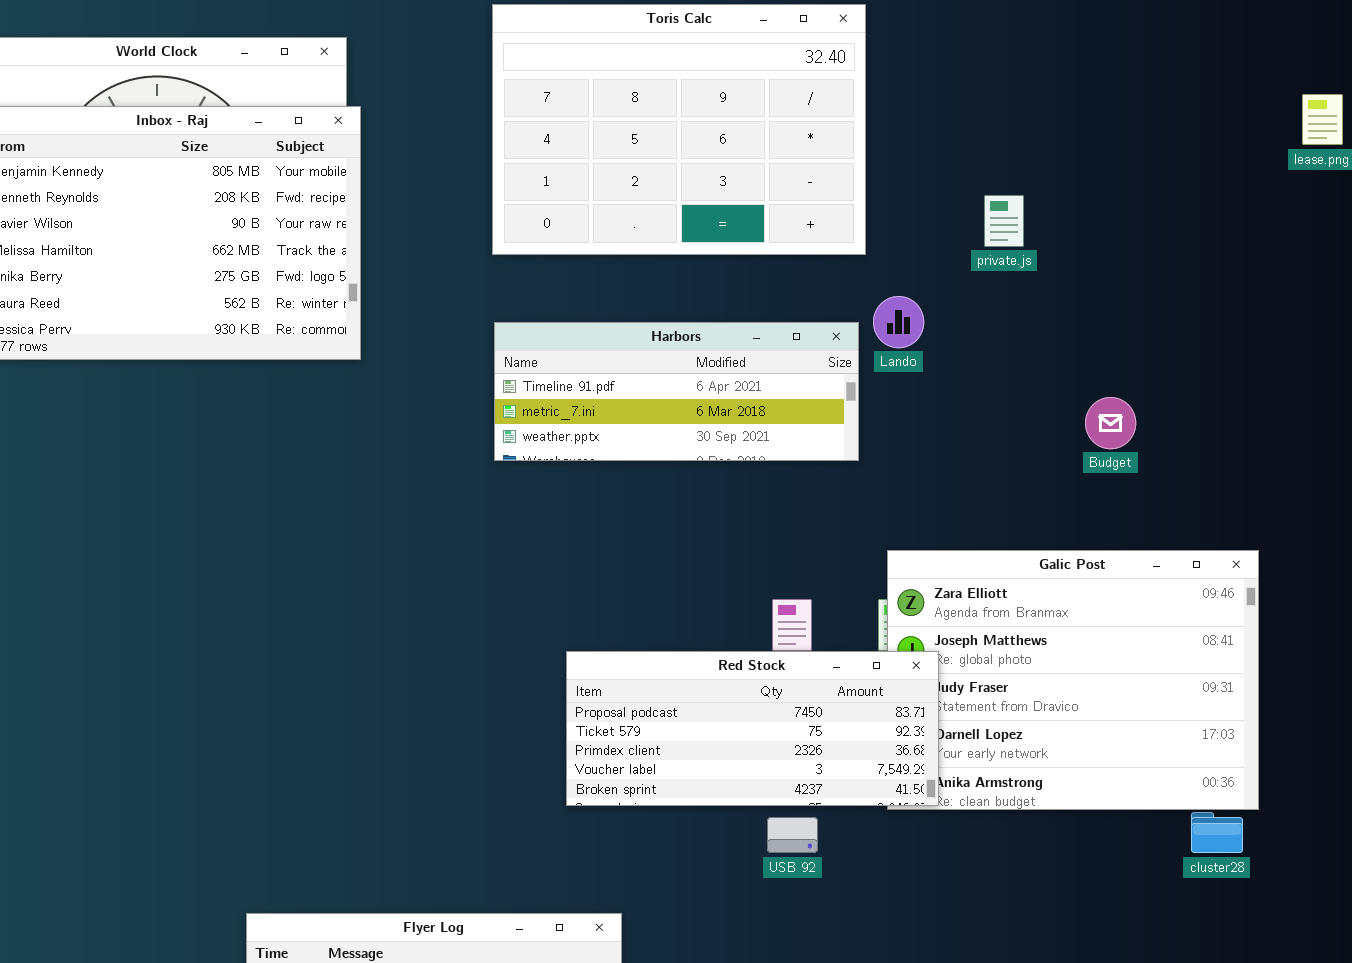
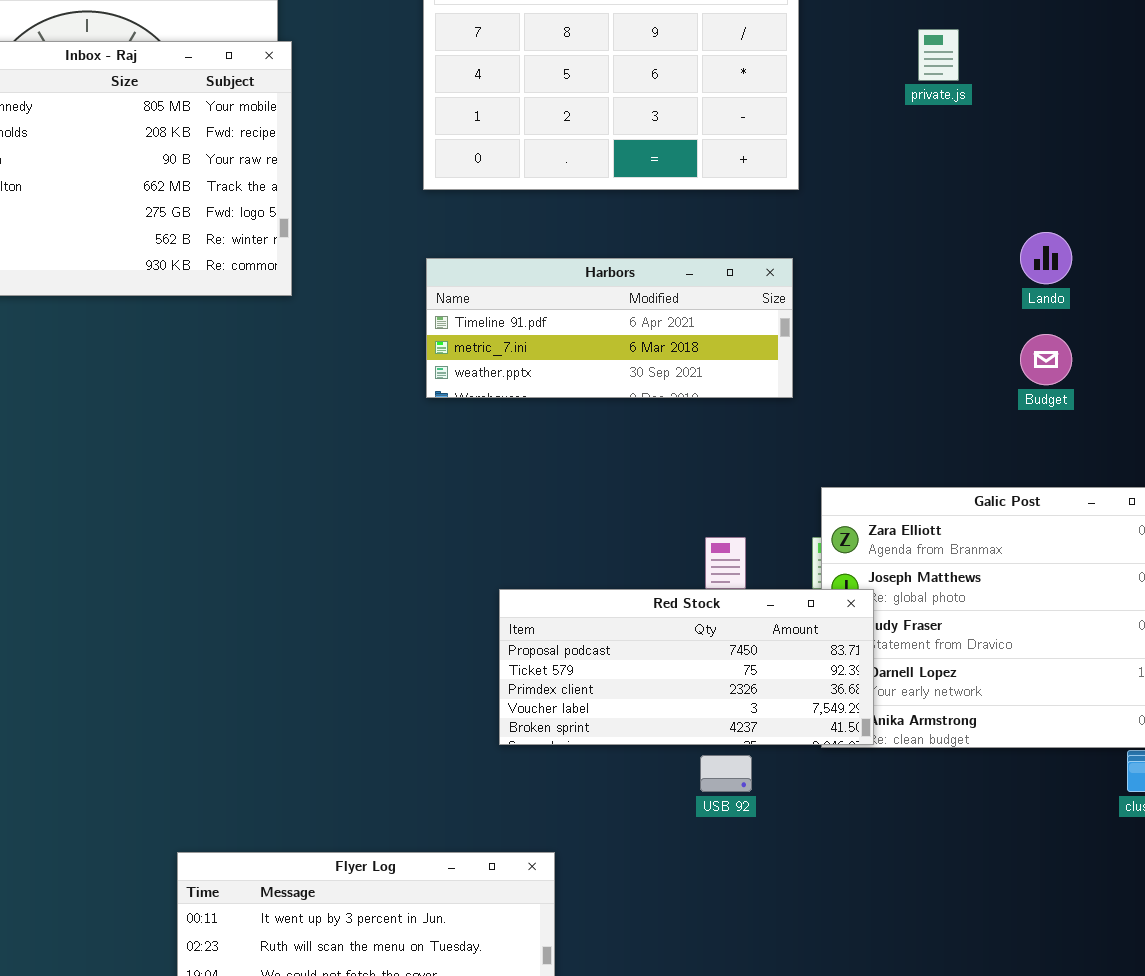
private.js: [984,195,1024,247] -> [918,29,959,81], moved
Lando: [873,296,924,348] -> [1020,232,1072,284], moved

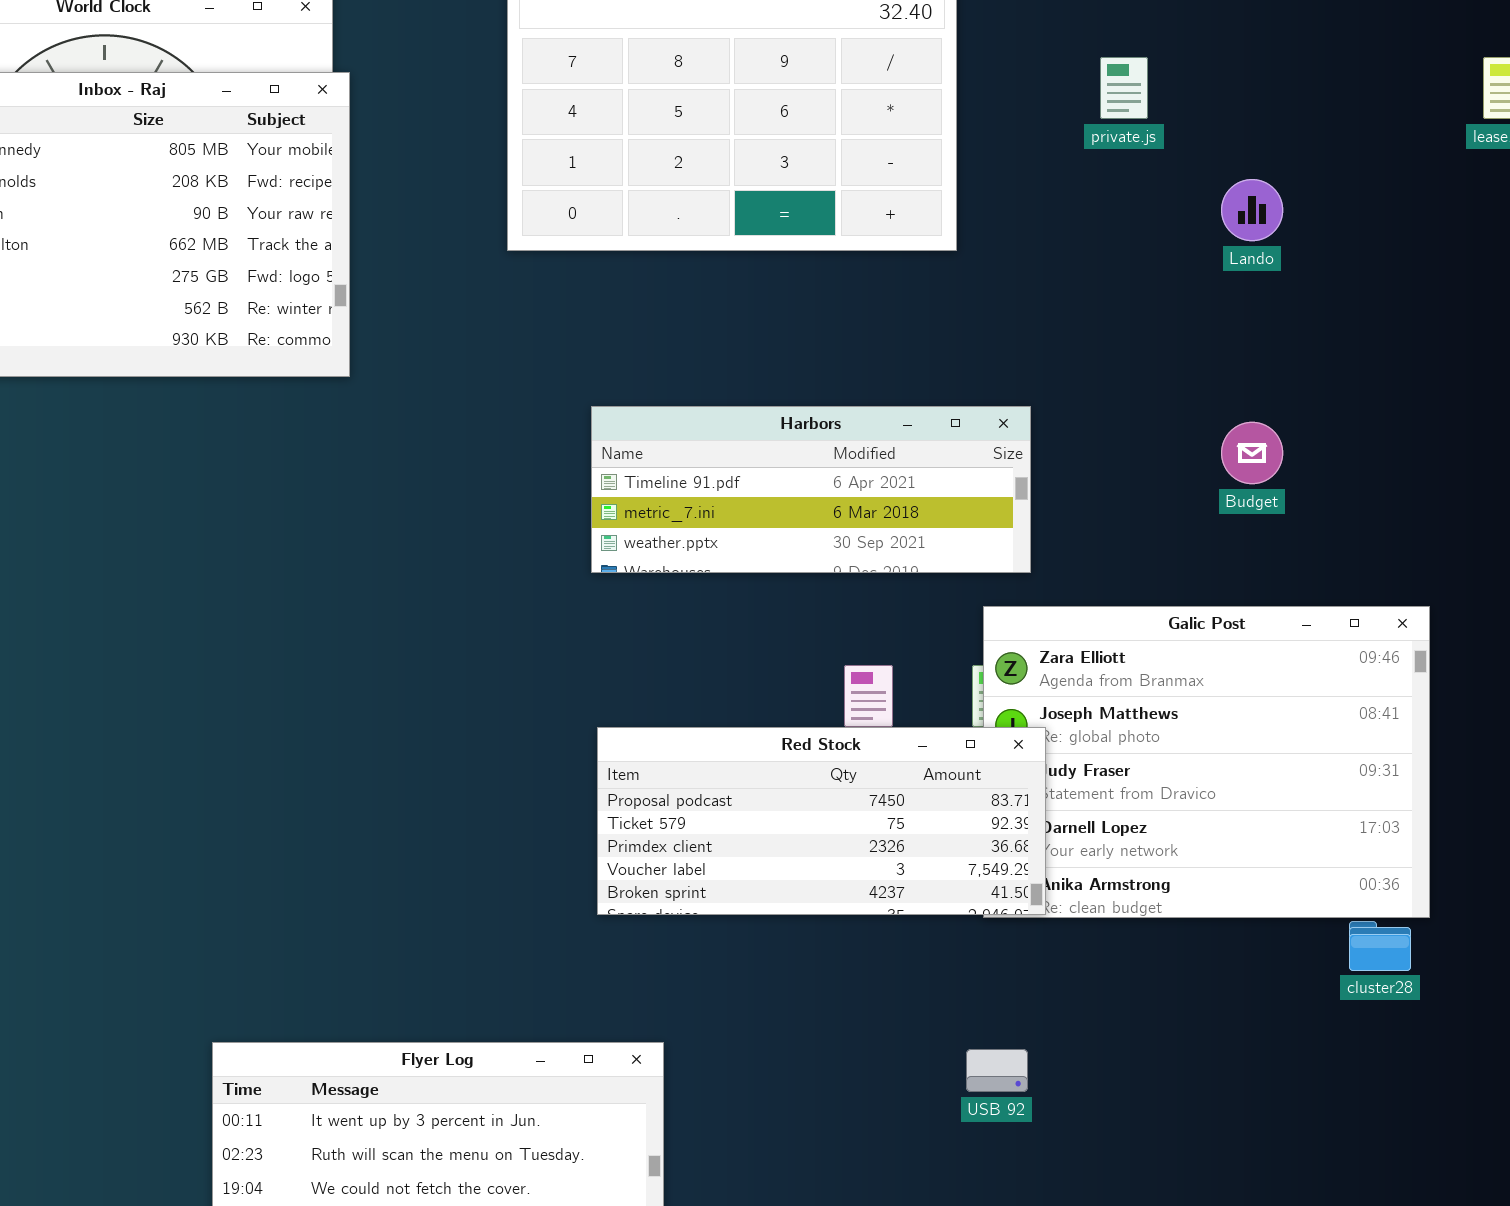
Lando: [1020,232,1072,284] -> [1221,179,1283,241], moved
Harbors: [426,258,793,398] -> [591,406,1031,573], moved
USB 92: [700,755,752,792] -> [966,1049,1028,1092], moved

